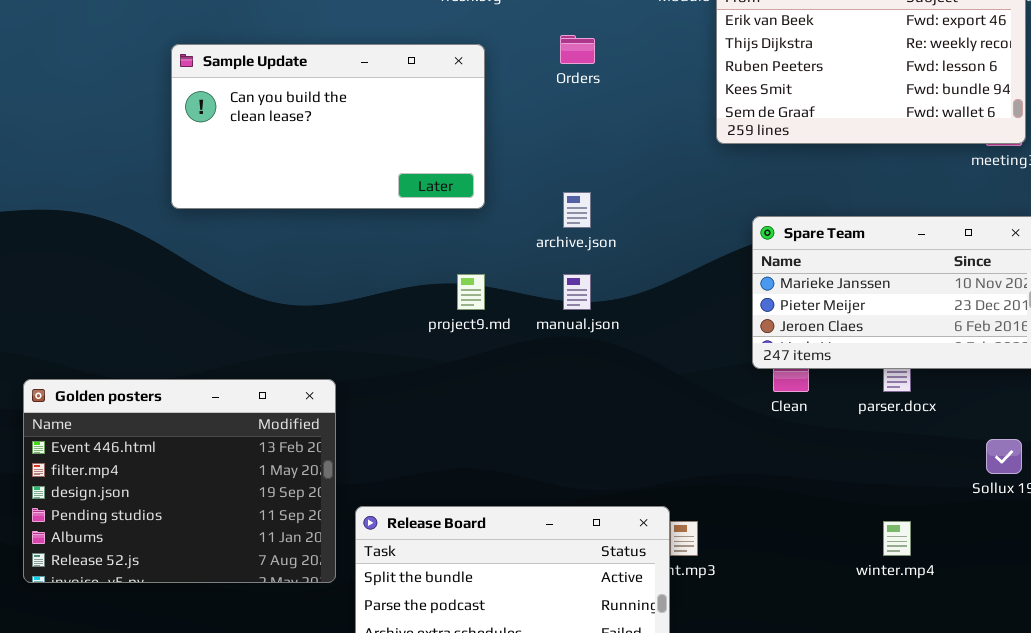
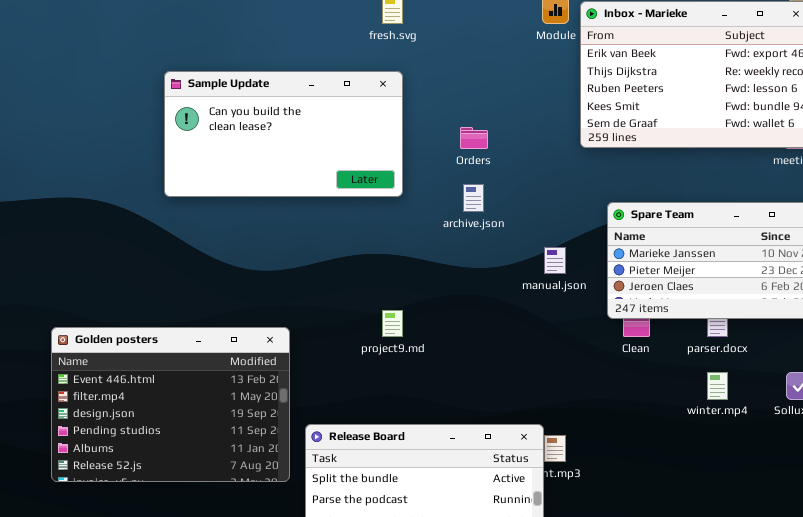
Orders: [560,35,595,64] -> [460,127,488,149], moved
project9.md: [457,274,485,310] -> [382,310,403,337], moved
manual.json: [563,274,591,310] -> [544,247,566,274], moved
winter.mp4: [883,521,911,556] -> [707,372,728,400], moved

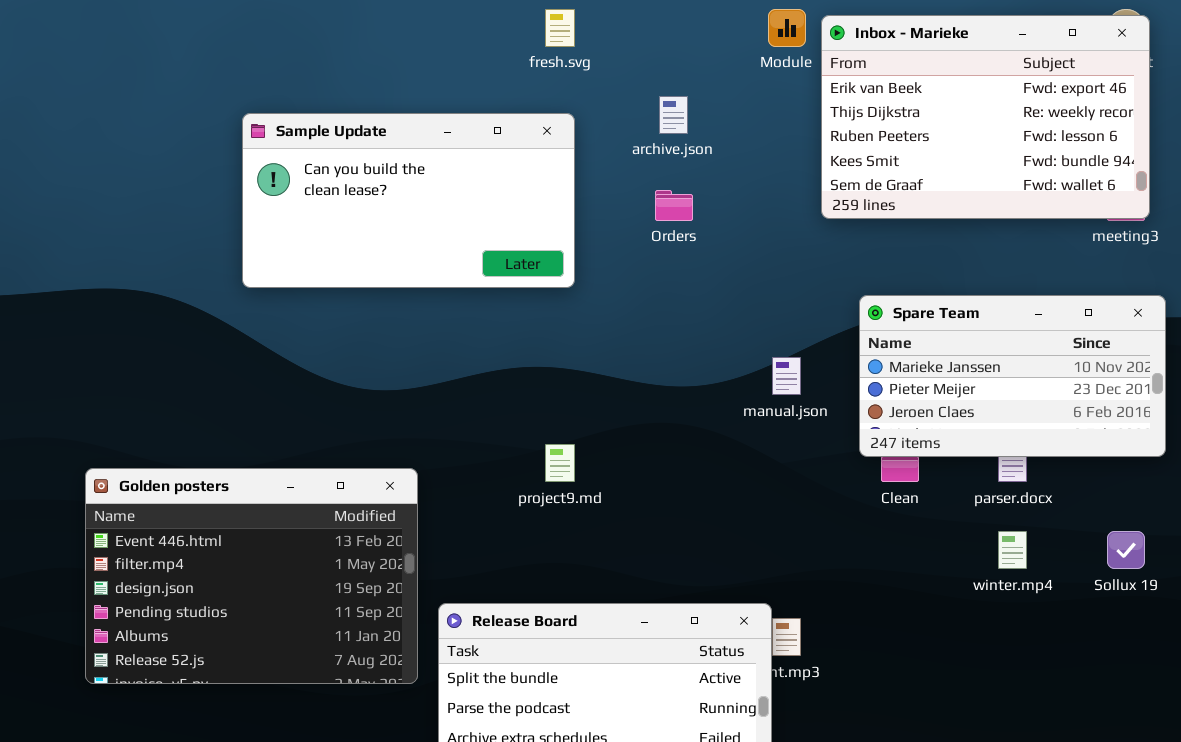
archive.json: [463,184,484,212] -> [659,96,688,134], moved

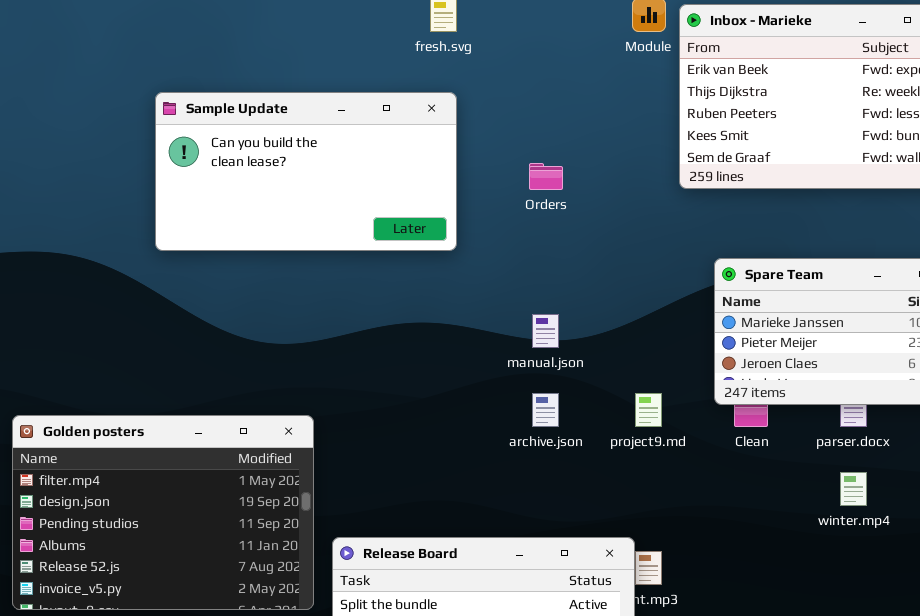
archive.json: [659,96,688,134] -> [532,393,559,427], moved
manual.json: [772,357,801,395] -> [532,314,559,348], moved
project9.md: [545,444,575,482] -> [635,393,662,427], moved
Golden posters: [85,468,418,684] -> [12,415,314,610], scrolled down 1 row

